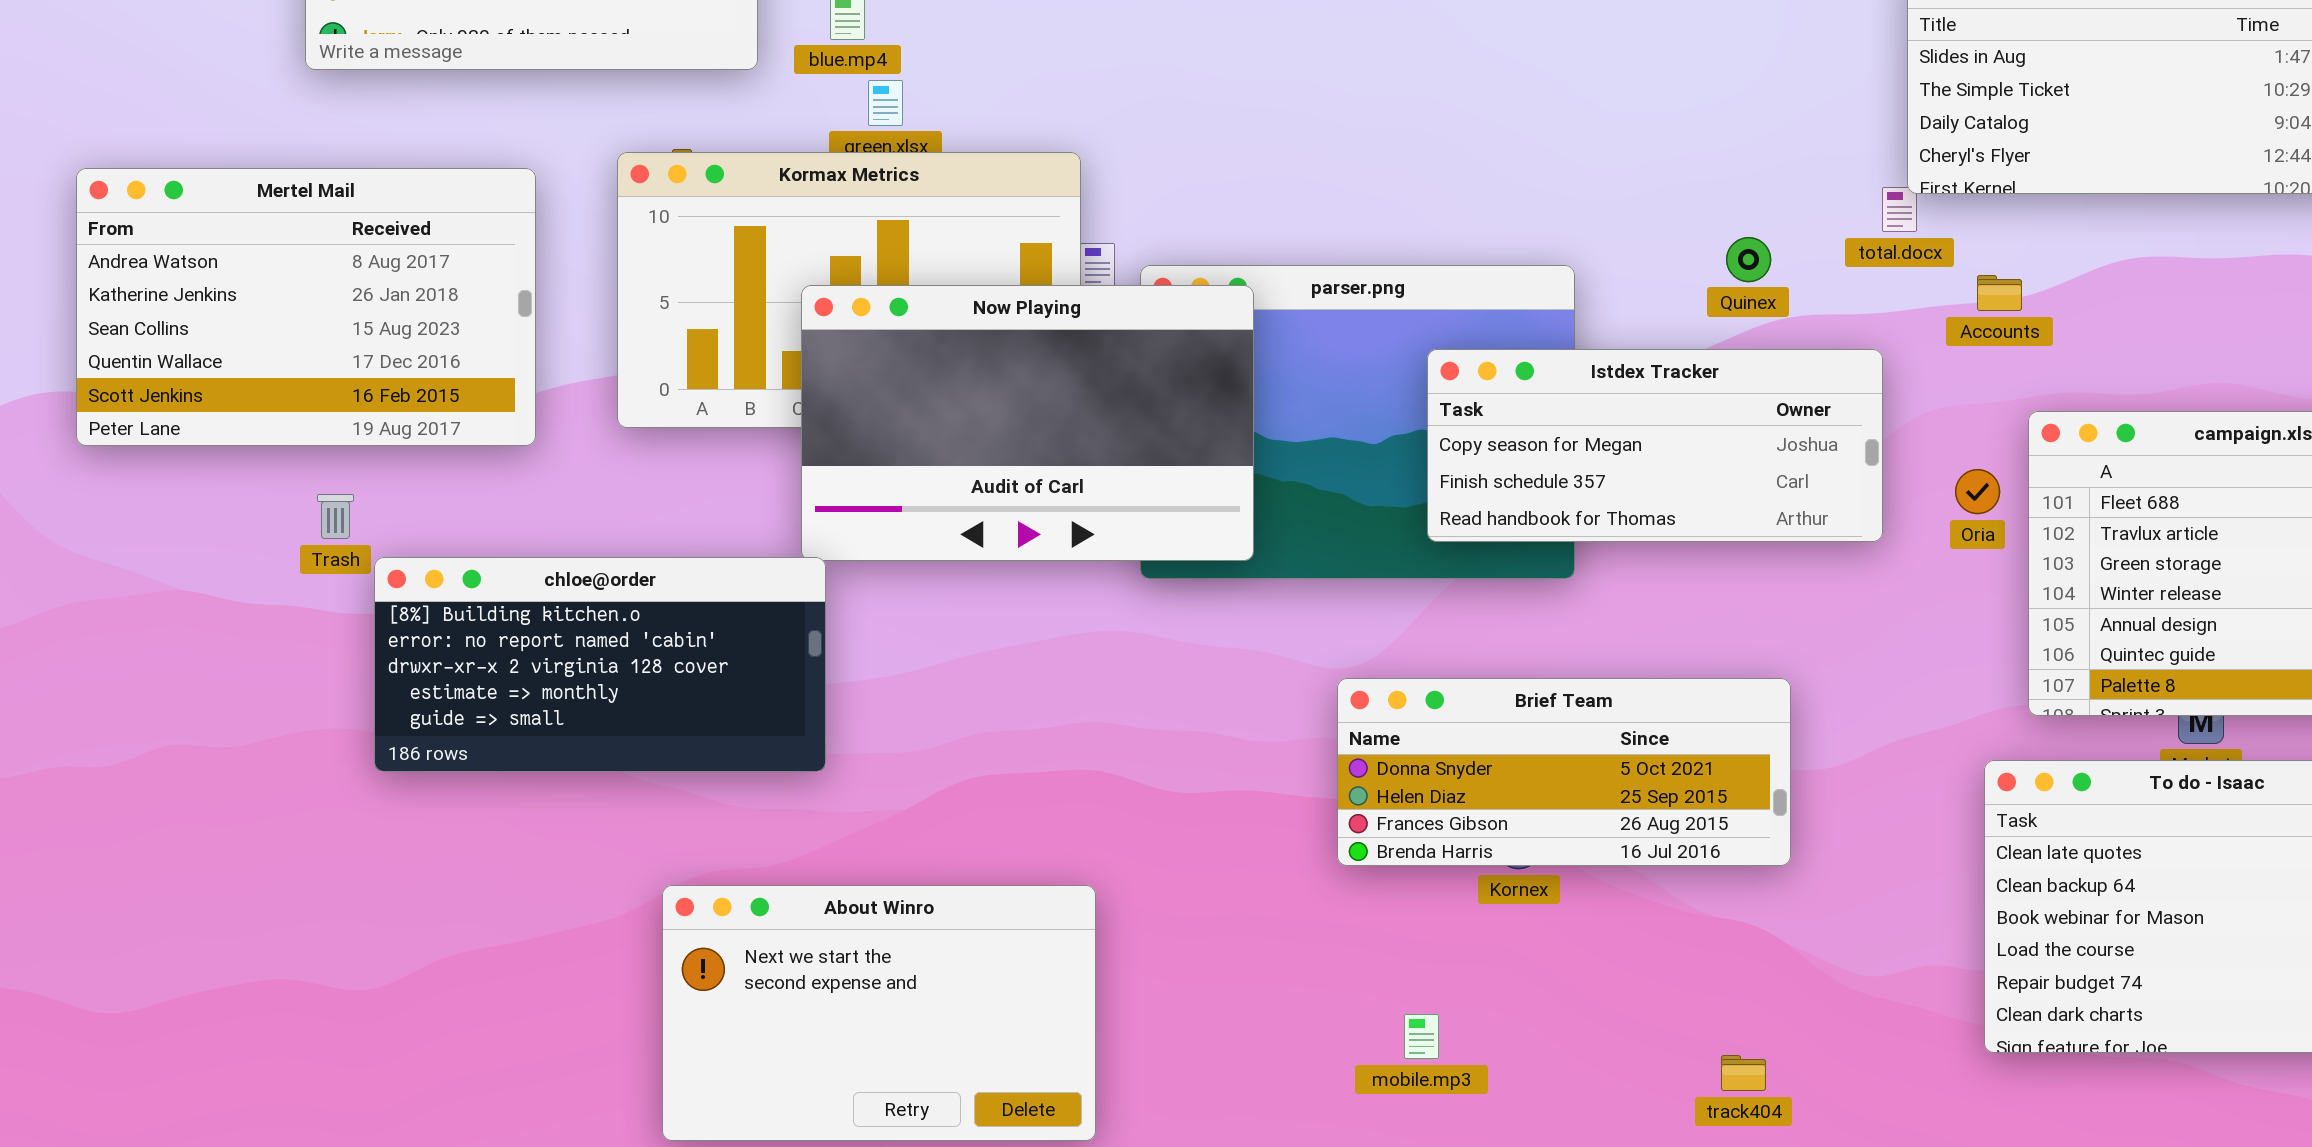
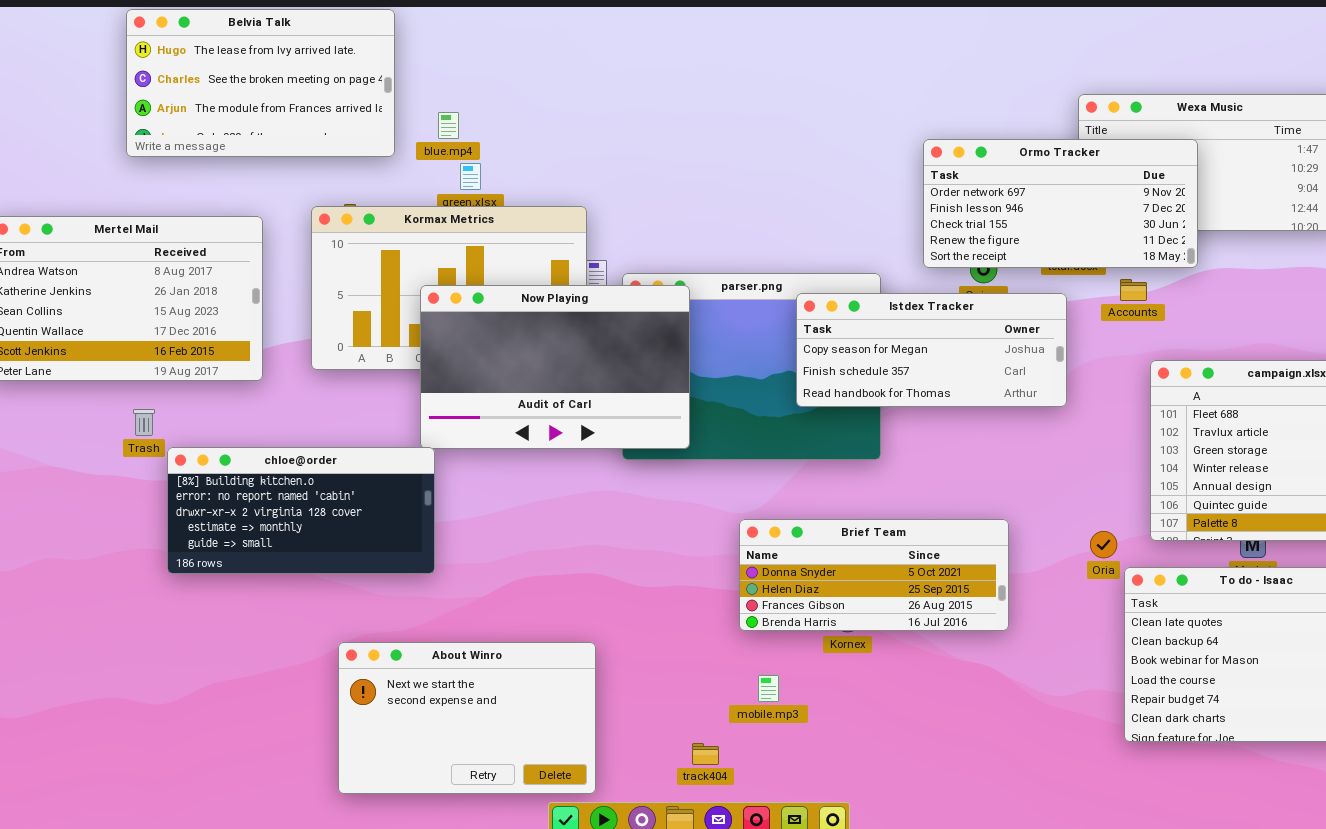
Ormo Tracker: none -> [923,139,1198,268], opened
Istdex Tracker: [1427,349,1883,542] -> [796,293,1067,407], moved
Oria: [1955,469,2000,514] -> [1090,531,1117,558], moved
mobile.mp3: [1404,1014,1439,1059] -> [758,675,779,702], moved
track404: [1721,1055,1766,1091] -> [692,743,719,765], moved

